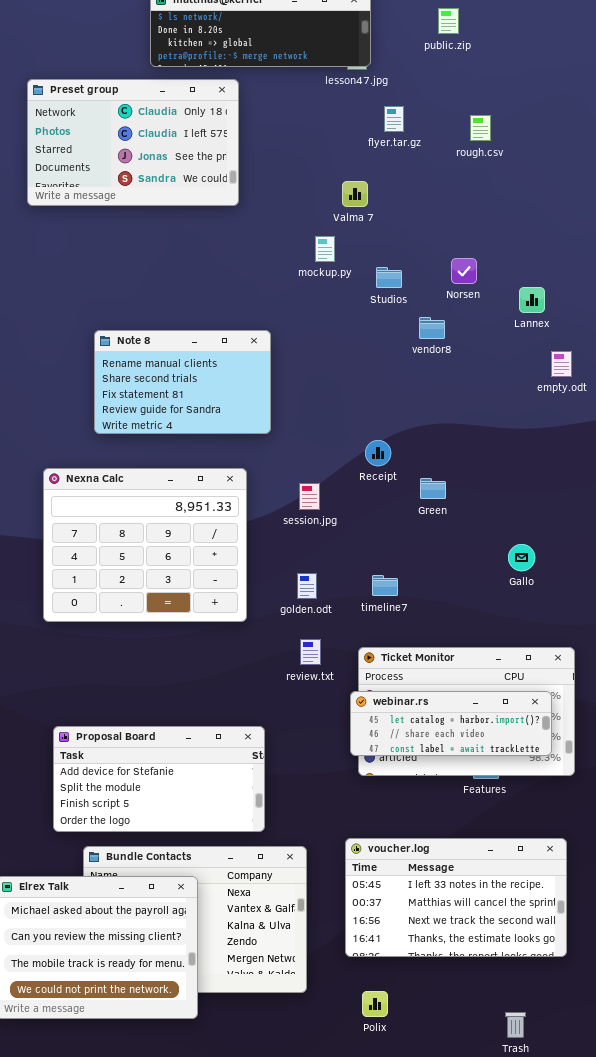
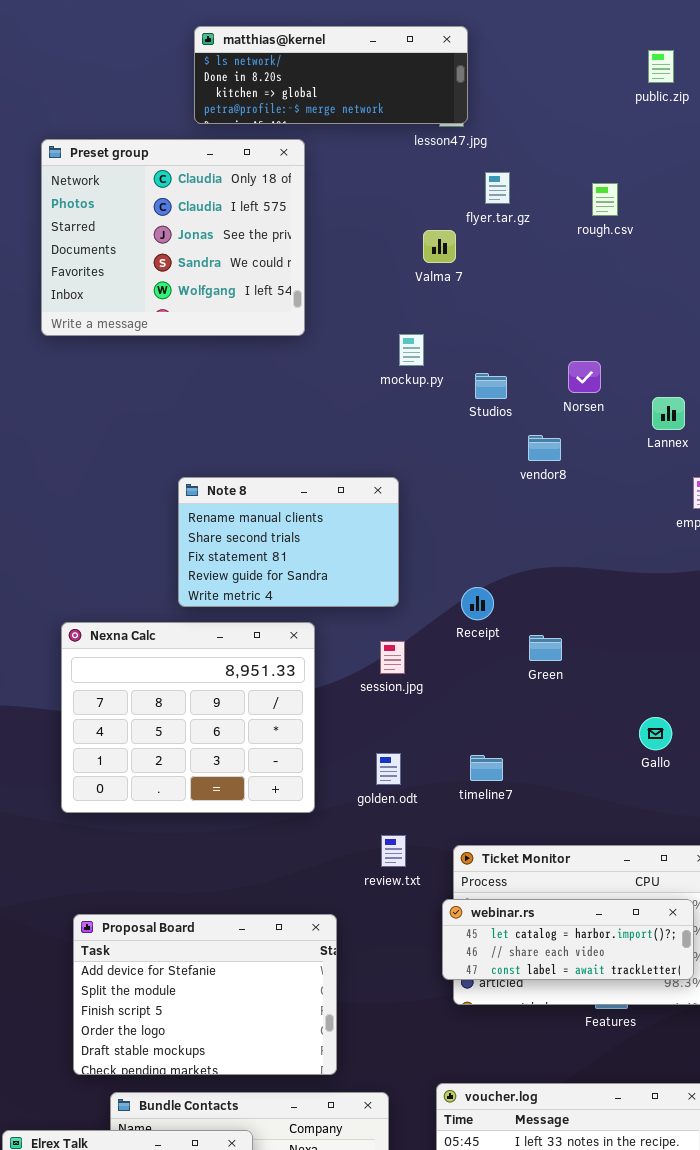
public.zip: [438,8,459,34] -> [648,50,674,83], moved
Preset group: [27,79,239,206] -> [41,139,305,336], resized
Valma 7: [342,181,368,207] -> [423,230,456,263], moved
Note 8: [94,330,271,434] -> [178,477,399,607], moved
Proposal Board: [53,726,265,832] -> [73,914,337,1075], resized

